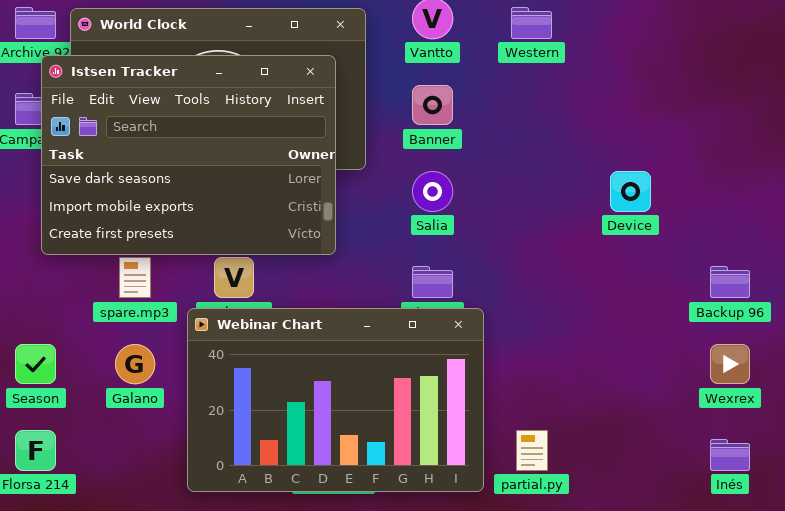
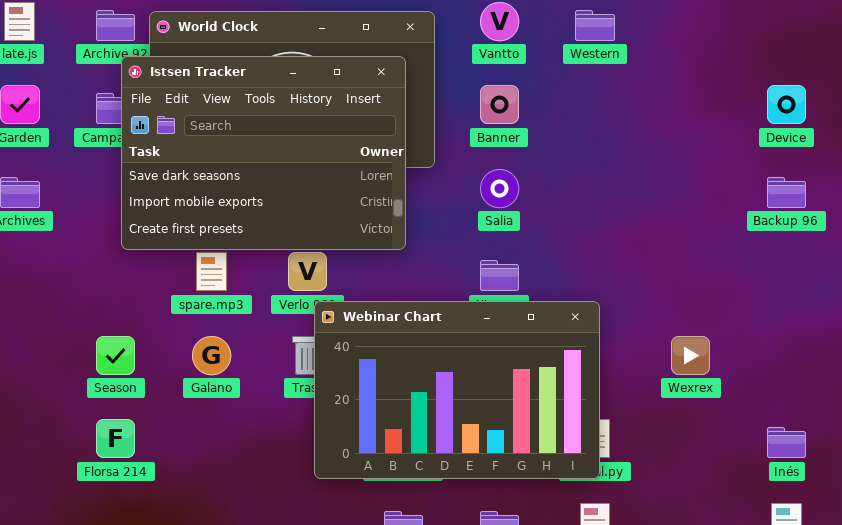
Device: [610,171,651,212] -> [767,85,806,124], moved
Backup 96: [710,266,750,298] -> [767,177,806,208], moved
Webinar Chart: [187,308,484,492] -> [314,301,600,479], moved
Wexrex: [710,344,750,384] -> [671,336,710,375], moved

